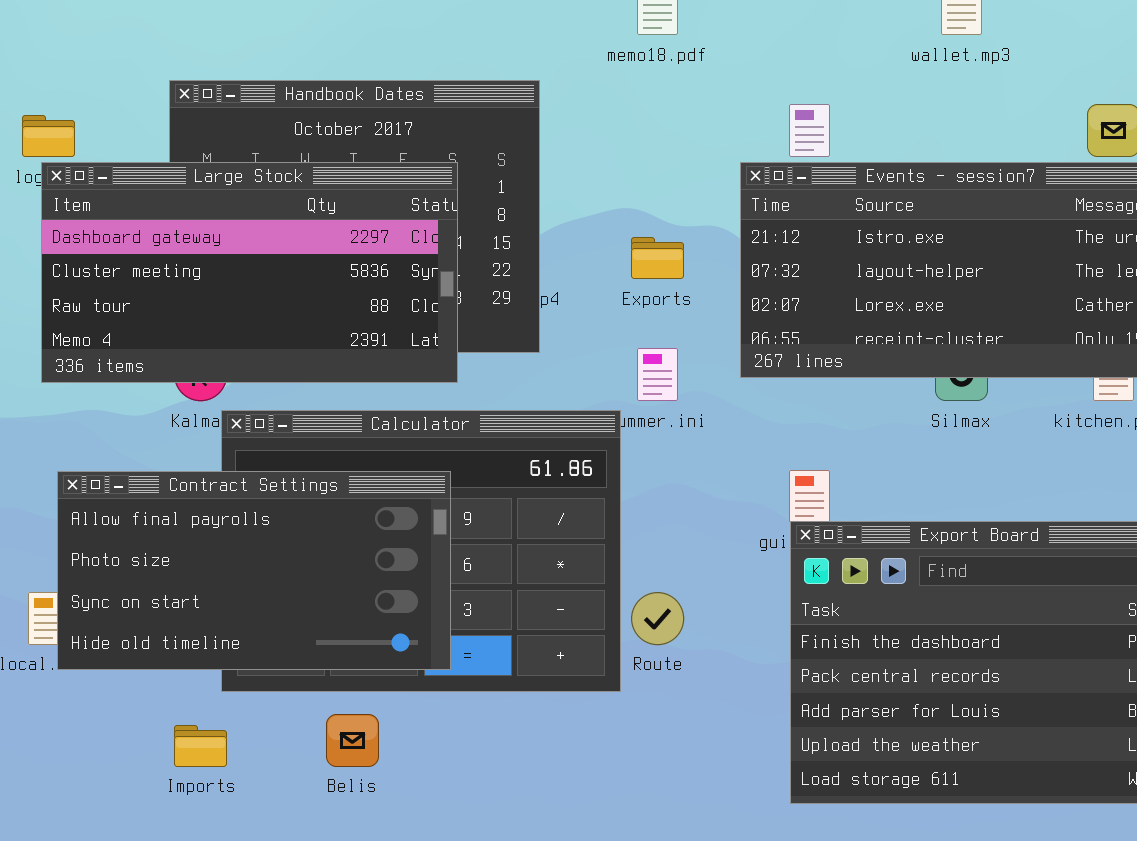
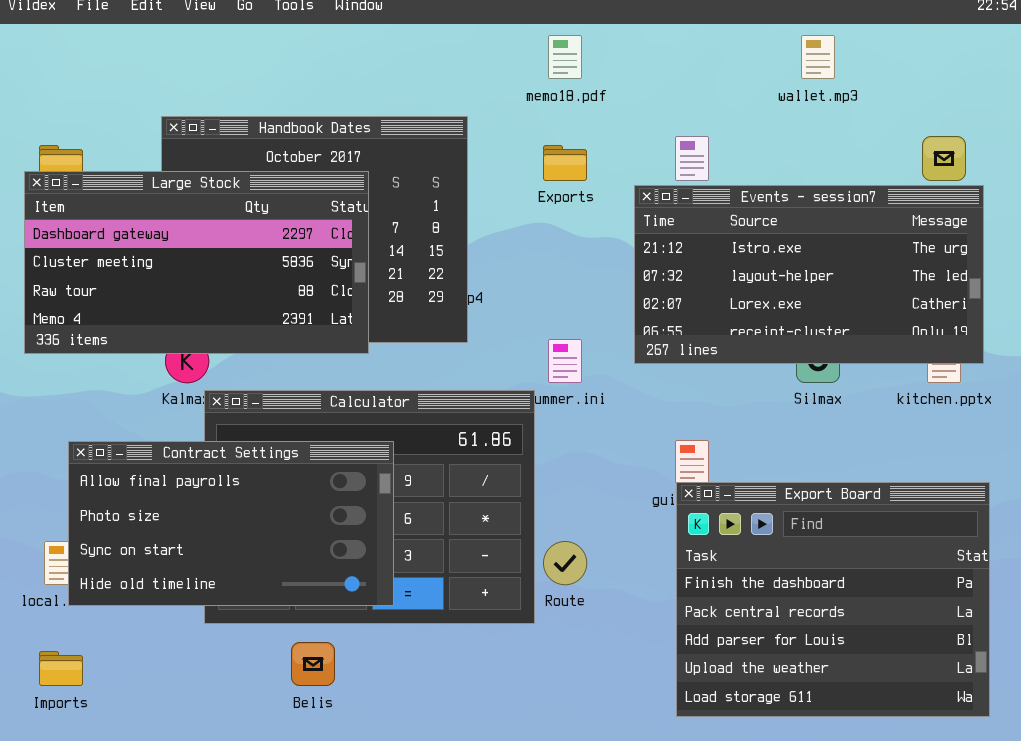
Large Stock: [41,162,458,383] -> [24,171,369,354], moved
Exports: [631,237,684,279] -> [543,145,587,181], moved
Imports: [174,725,227,767] -> [39,651,83,686], moved

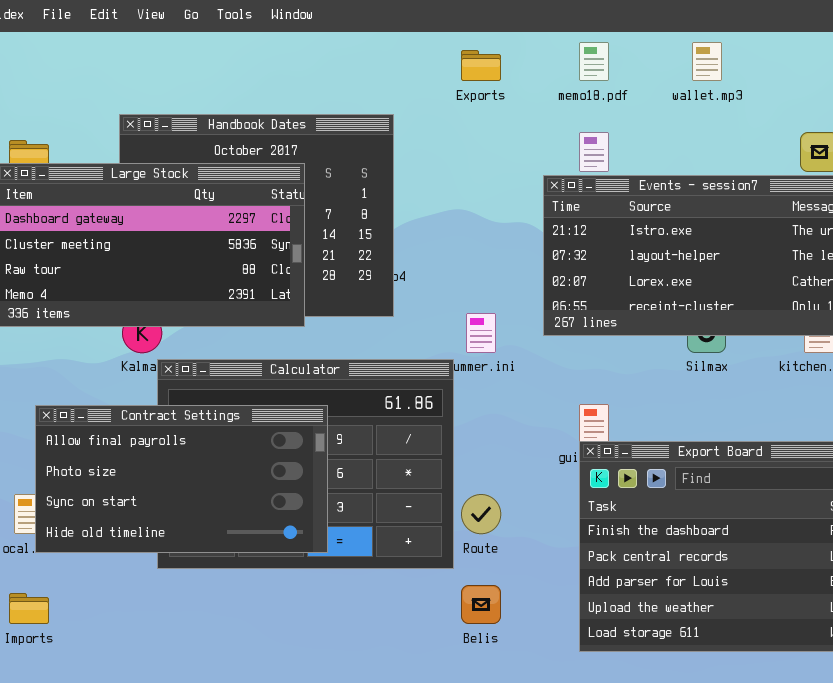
memo18.pdf: [548,35,582,79] -> [579,42,609,81], moved
Exports: [543,145,587,181] -> [461,50,501,81], moved
Belis: [291,642,335,686] -> [461,585,501,624], moved

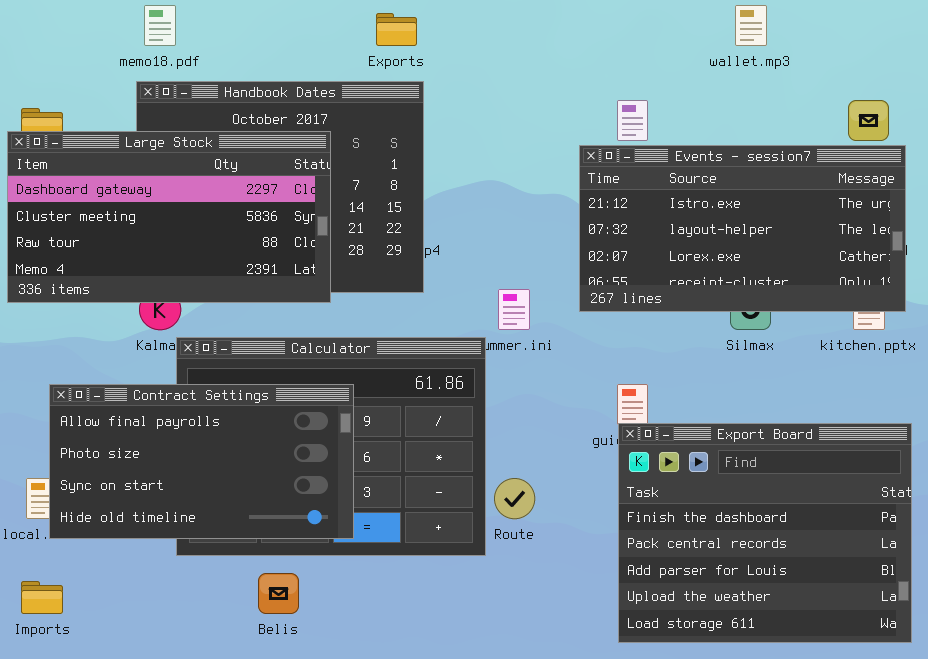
memo18.pdf: [579,42,609,81] -> [144,5,176,46], moved
Exports: [461,50,501,81] -> [376,13,417,46], moved
Belis: [461,585,501,624] -> [258,573,299,614], moved

